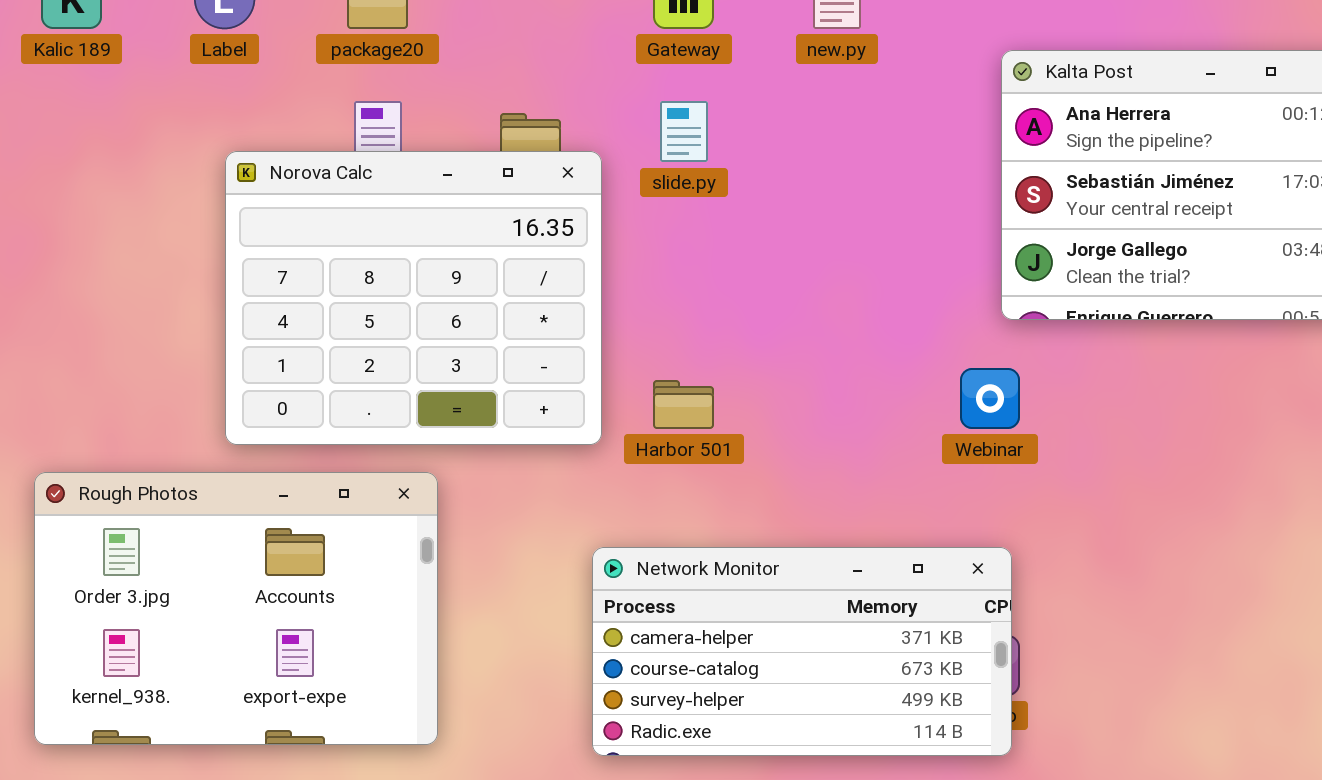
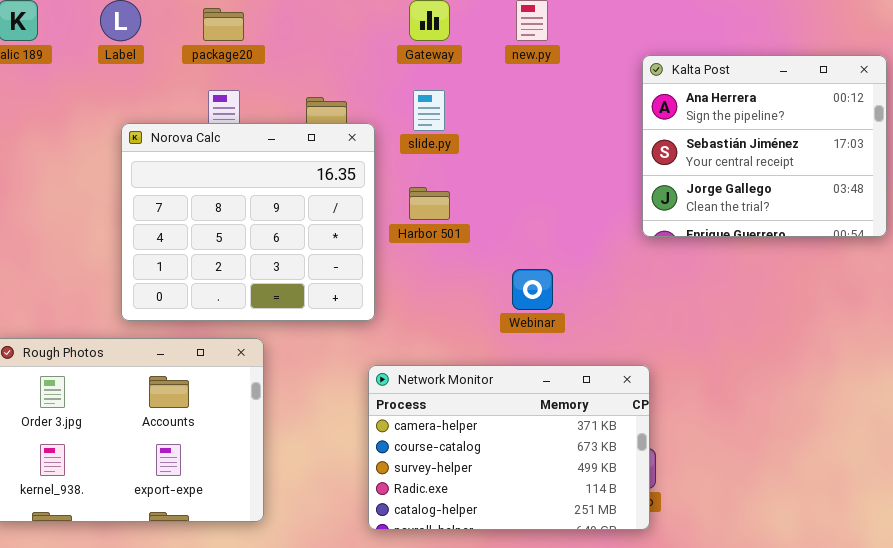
Webinar: [960,368,1020,429] -> [512,269,553,310], moved
Harbor 501: [653,380,714,429] -> [409,187,450,220], moved
Network Monitor: [592,547,1012,756] -> [368,365,650,530], resized

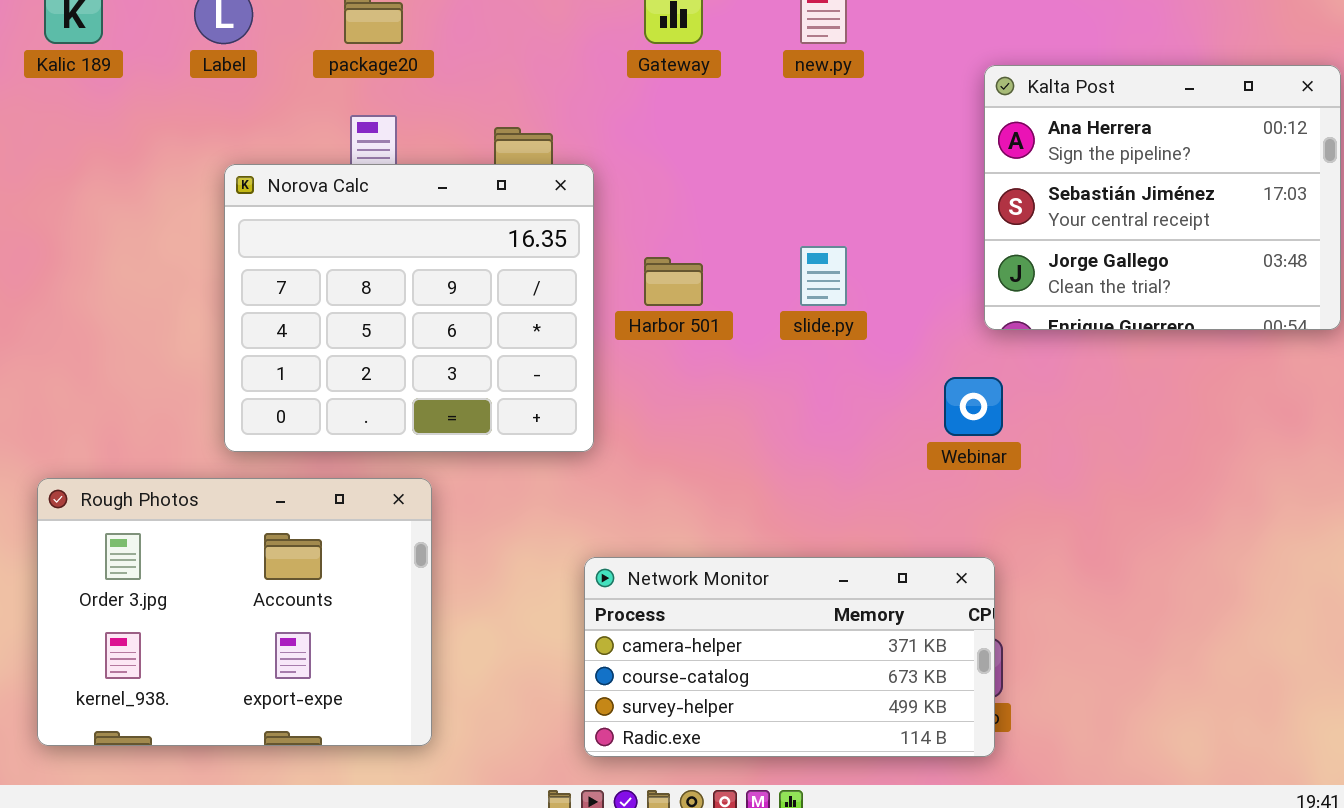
slide.py: [413,90,445,131] -> [800,246,847,306], moved
Webinar: [512,269,553,310] -> [944,377,1003,436], moved
Network Monitor: [368,365,650,530] -> [584,557,995,757], resized

